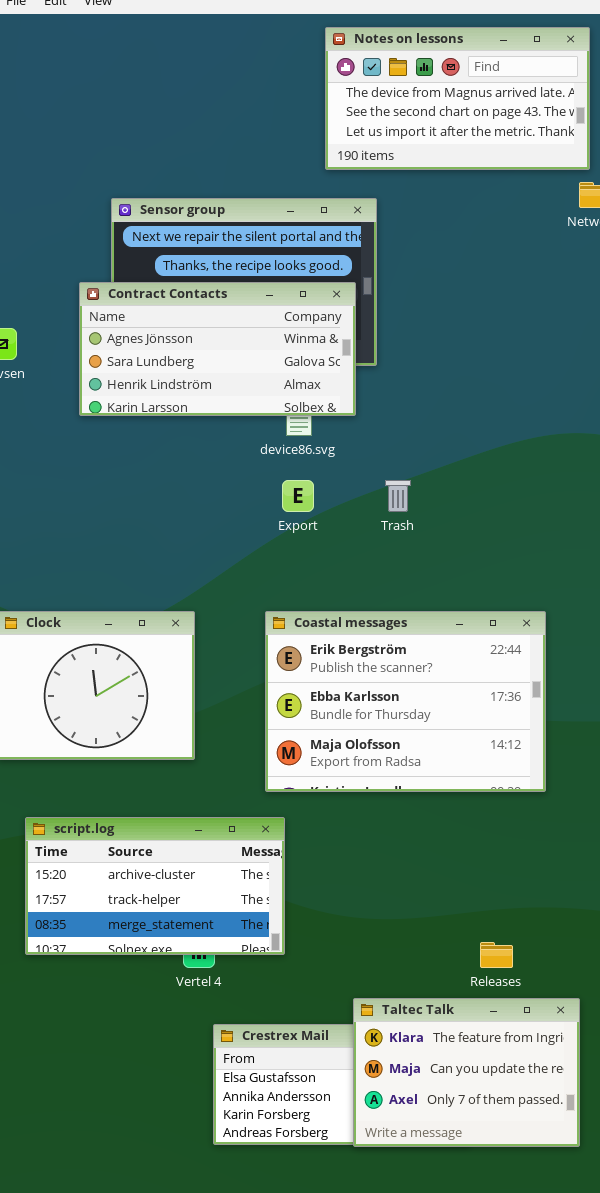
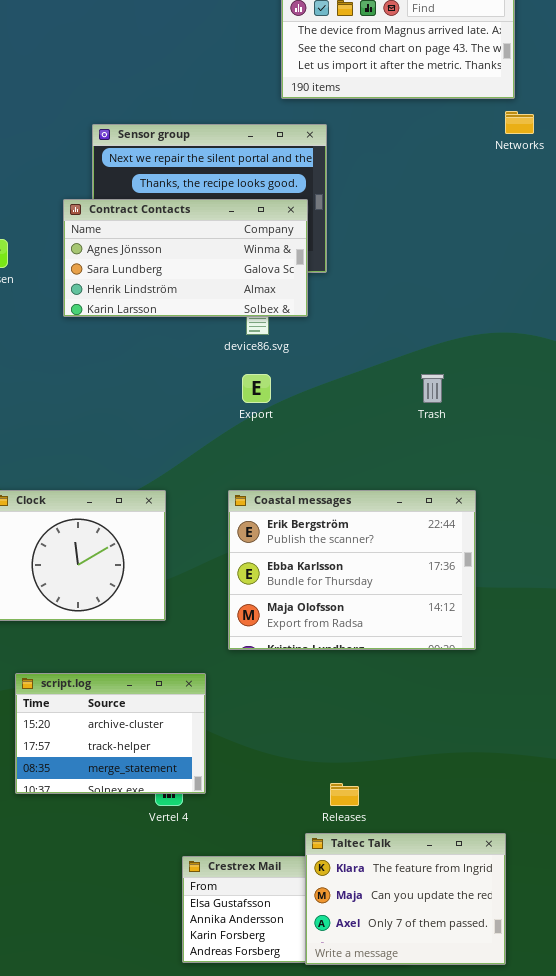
Trash: [385,480,411,512] -> [421,374,444,403], moved
script.log: [25,817,285,955] -> [15,673,206,794], resized
Releases: [480,942,513,968] -> [330,783,359,806], moved

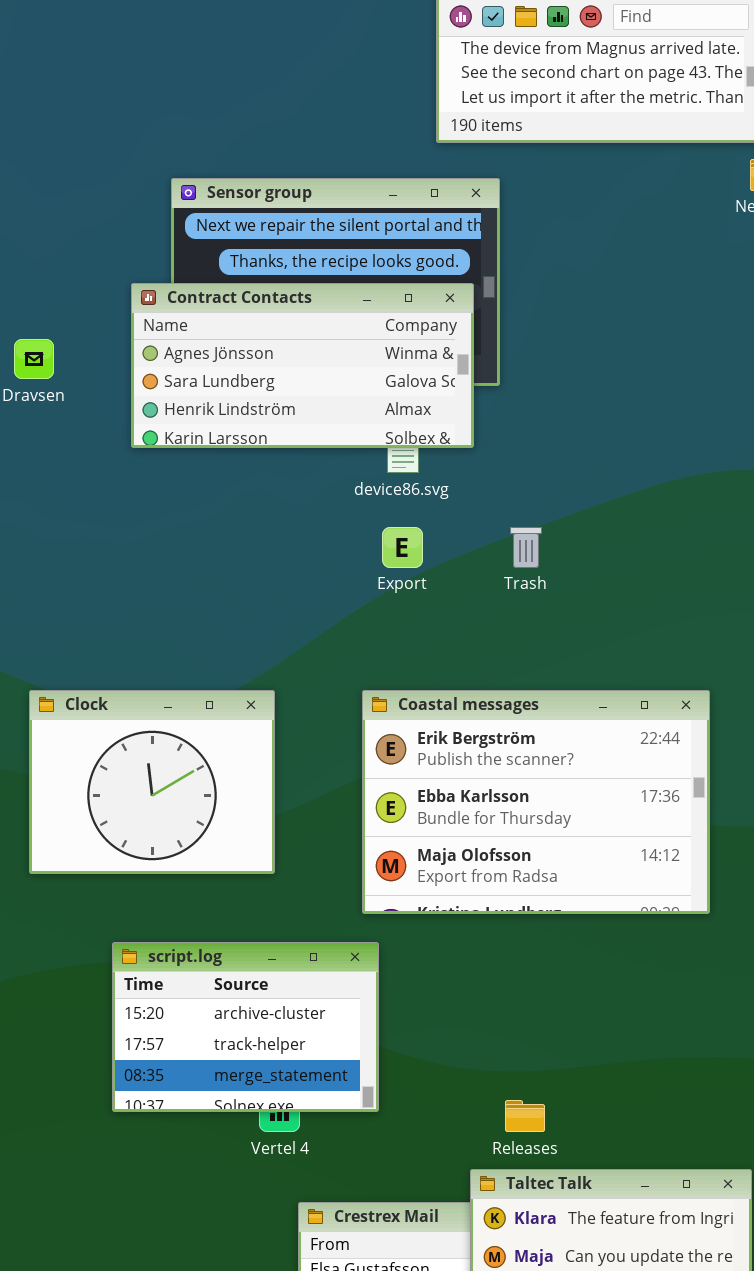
Trash: [421,374,444,403] -> [510,527,542,568], moved
script.log: [15,673,206,794] -> [112,942,379,1112], moved

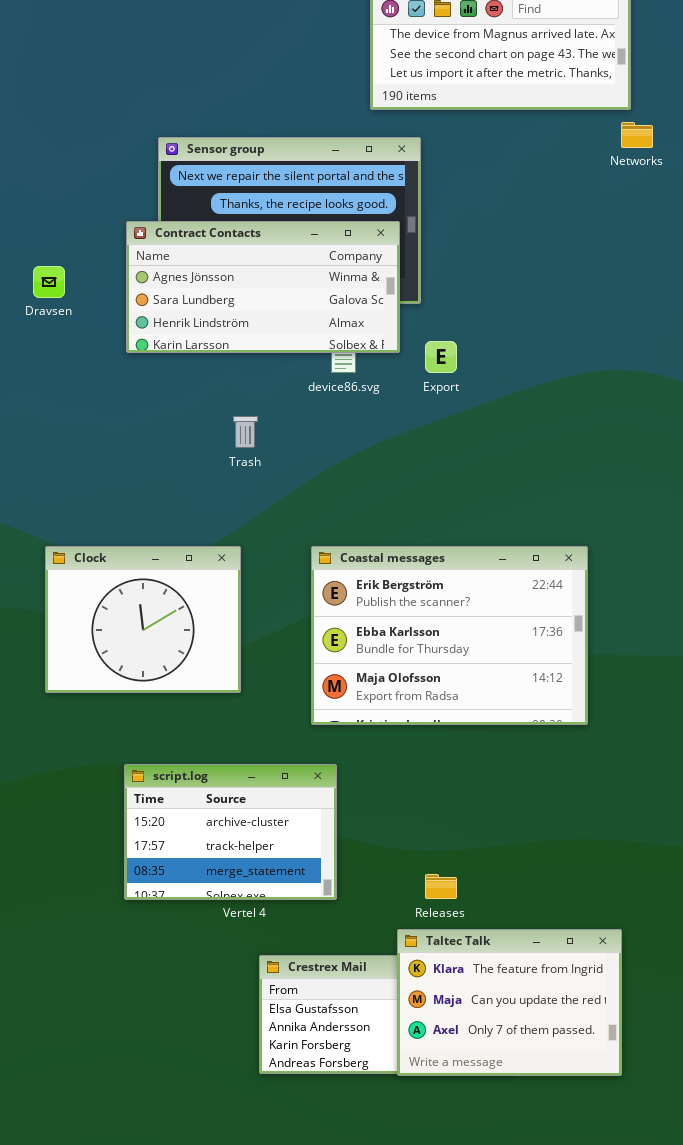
Export: [382,527,423,568] -> [425,341,457,373], moved
Trash: [510,527,542,568] -> [233,416,258,448], moved
script.log: [112,942,379,1112] -> [124,764,337,900], moved

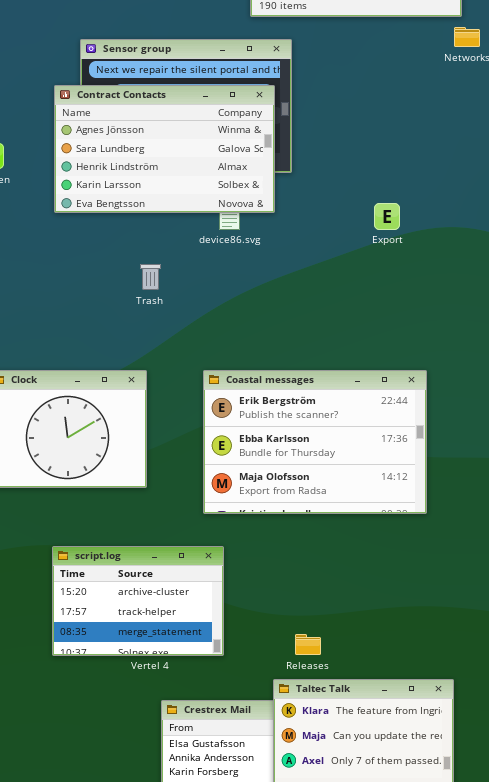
Contract Contacts: [126,221,400,353] -> [54,85,275,213], resized
Export: [425,341,457,373] -> [374,203,400,230], moved

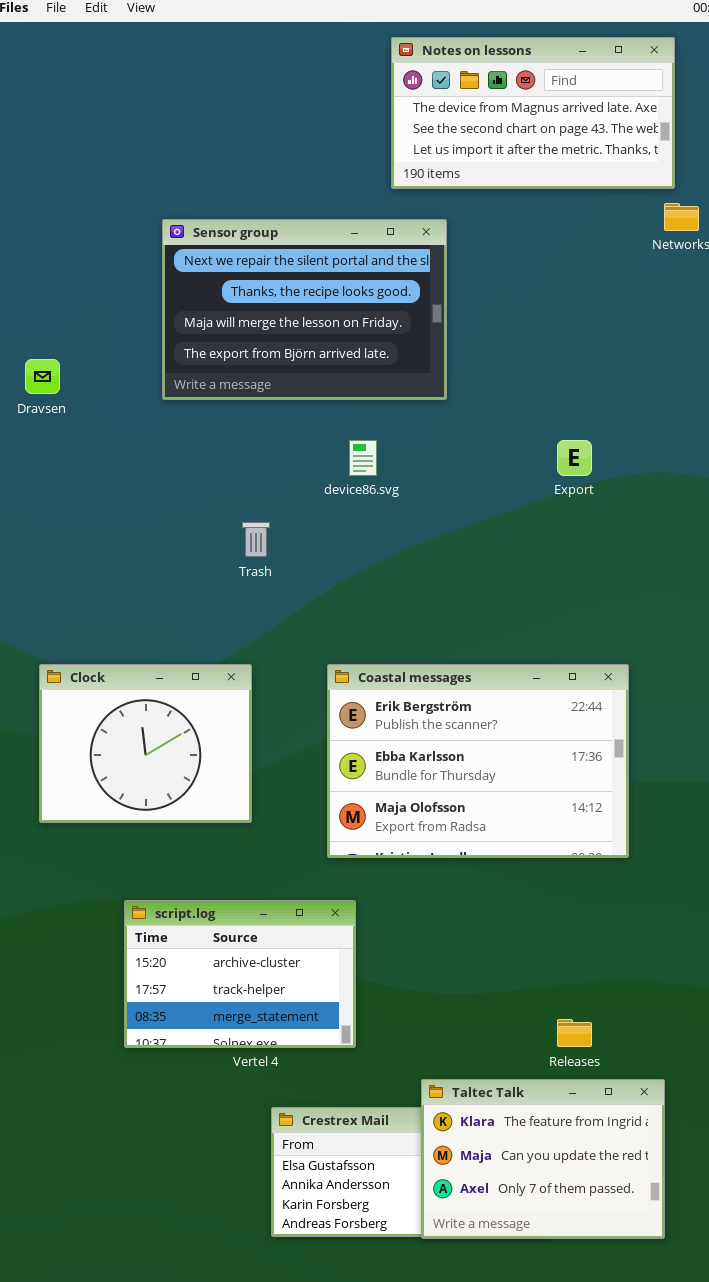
Contract Contacts: [54,85,275,213] -> none, closed
Releases: [295,634,321,655] -> [557,1019,592,1047], moved

